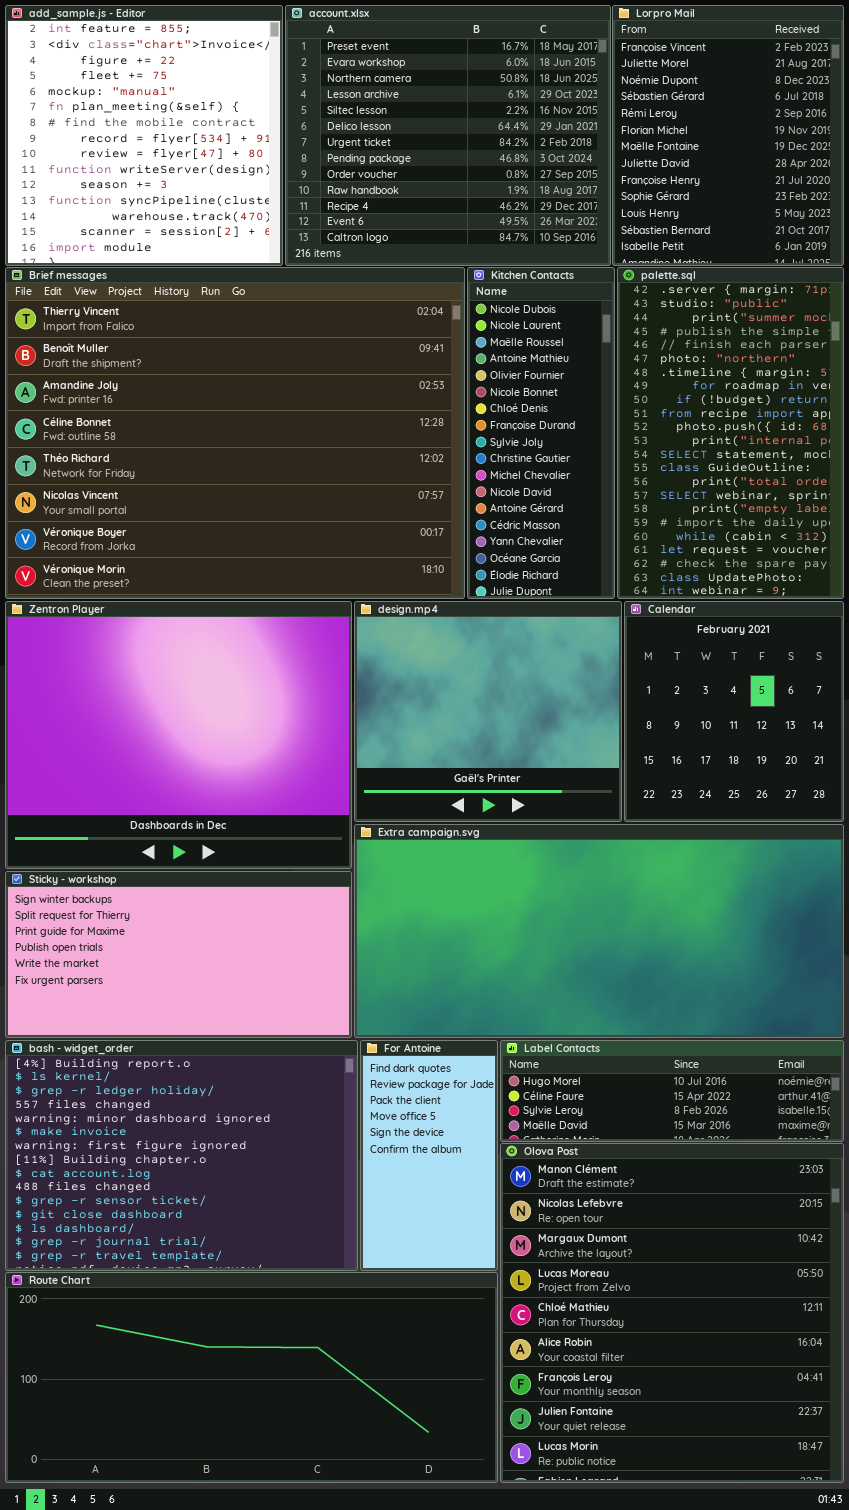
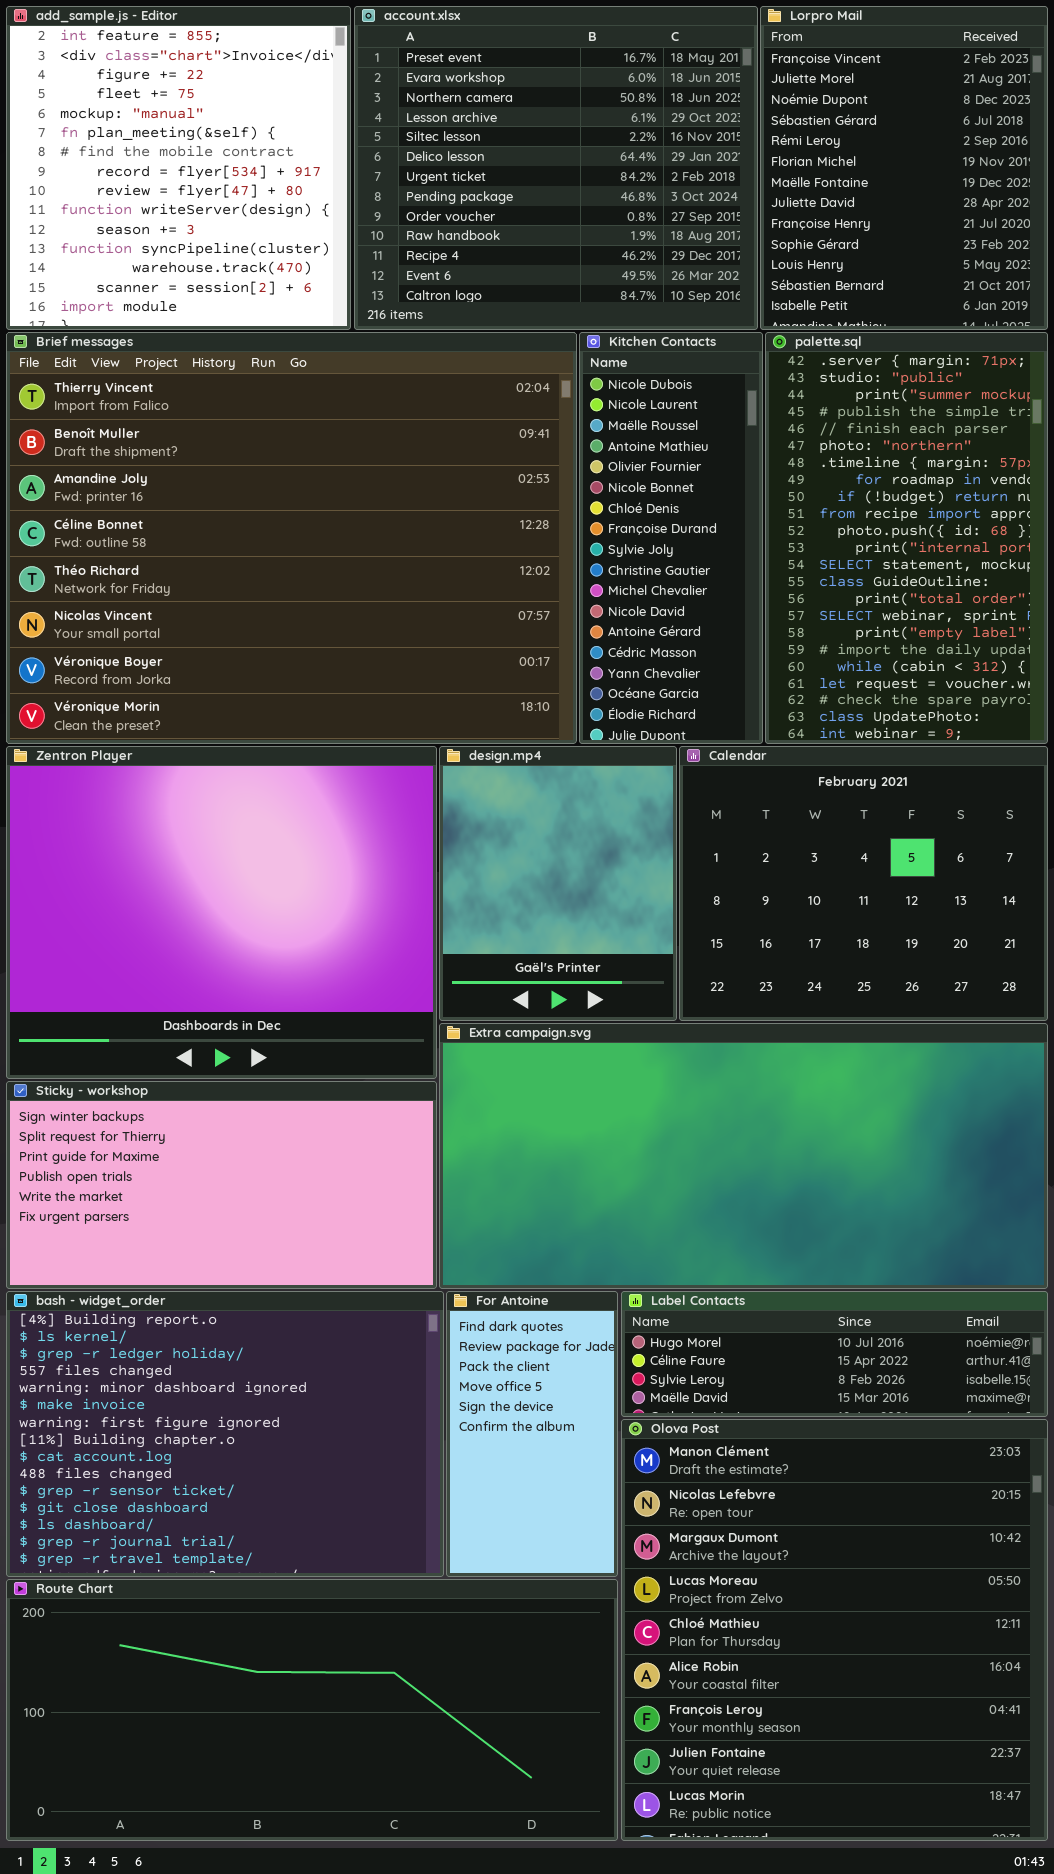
design.mp4: [354,601,622,822] -> [439,746,677,1021], resized
Calendar: [624,601,844,822] -> [679,746,1048,1021], resized

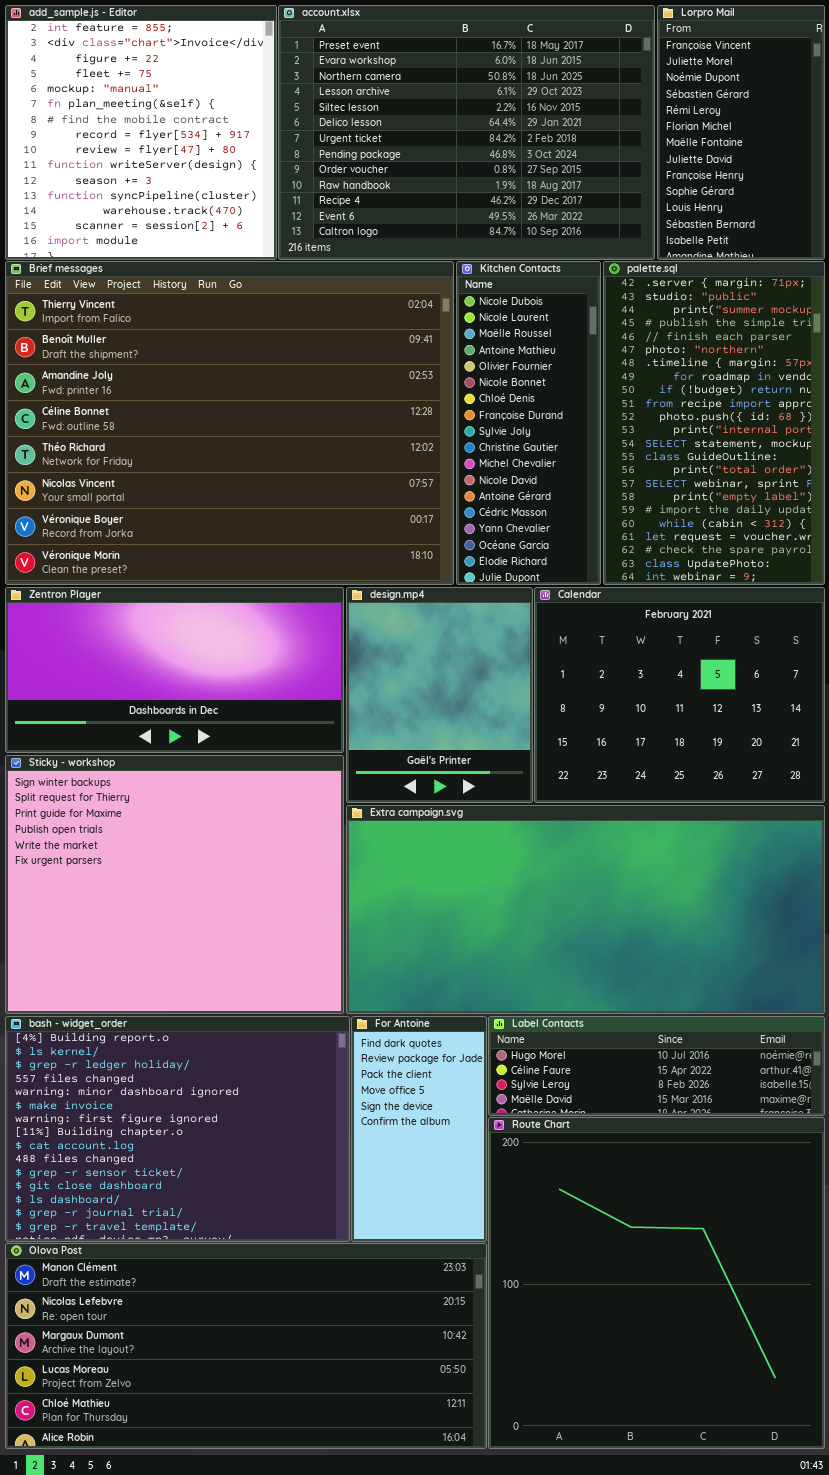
account.xlsx: [354,6,758,330] -> [278,5,655,260], resized
Lorpro Mail: [760,6,1048,330] -> [657,5,825,260], resized
Zentron Player: [6,746,437,1079] -> [5,587,344,753], resized
Sticky - workshop: [6,1081,437,1289] -> [5,755,344,1014], resized
Olova Post: [621,1419,1048,1841] -> [5,1243,487,1449], moved, resized
Route Chart: [6,1579,618,1841] -> [488,1117,825,1449], moved, resized

